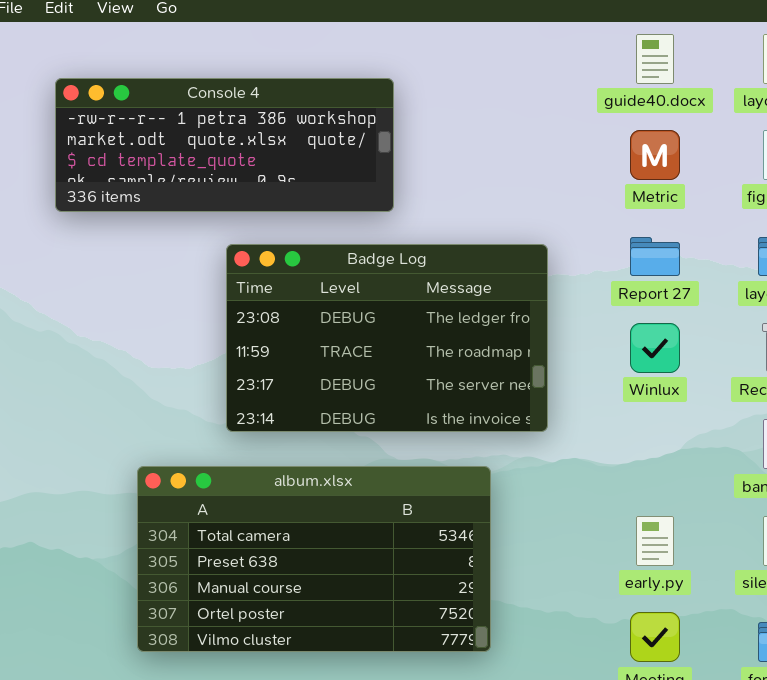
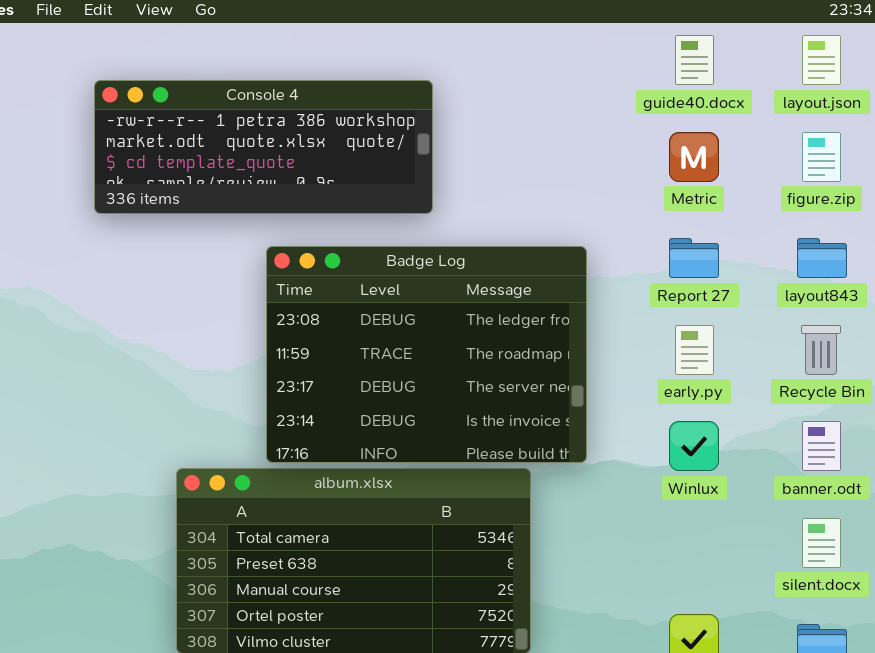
Badge Log: [226,244,548,432] -> [266,246,587,463], resized
Winlux: [630,323,680,373] -> [669,421,719,471], moved
early.py: [636,516,674,566] -> [675,325,714,375], moved

